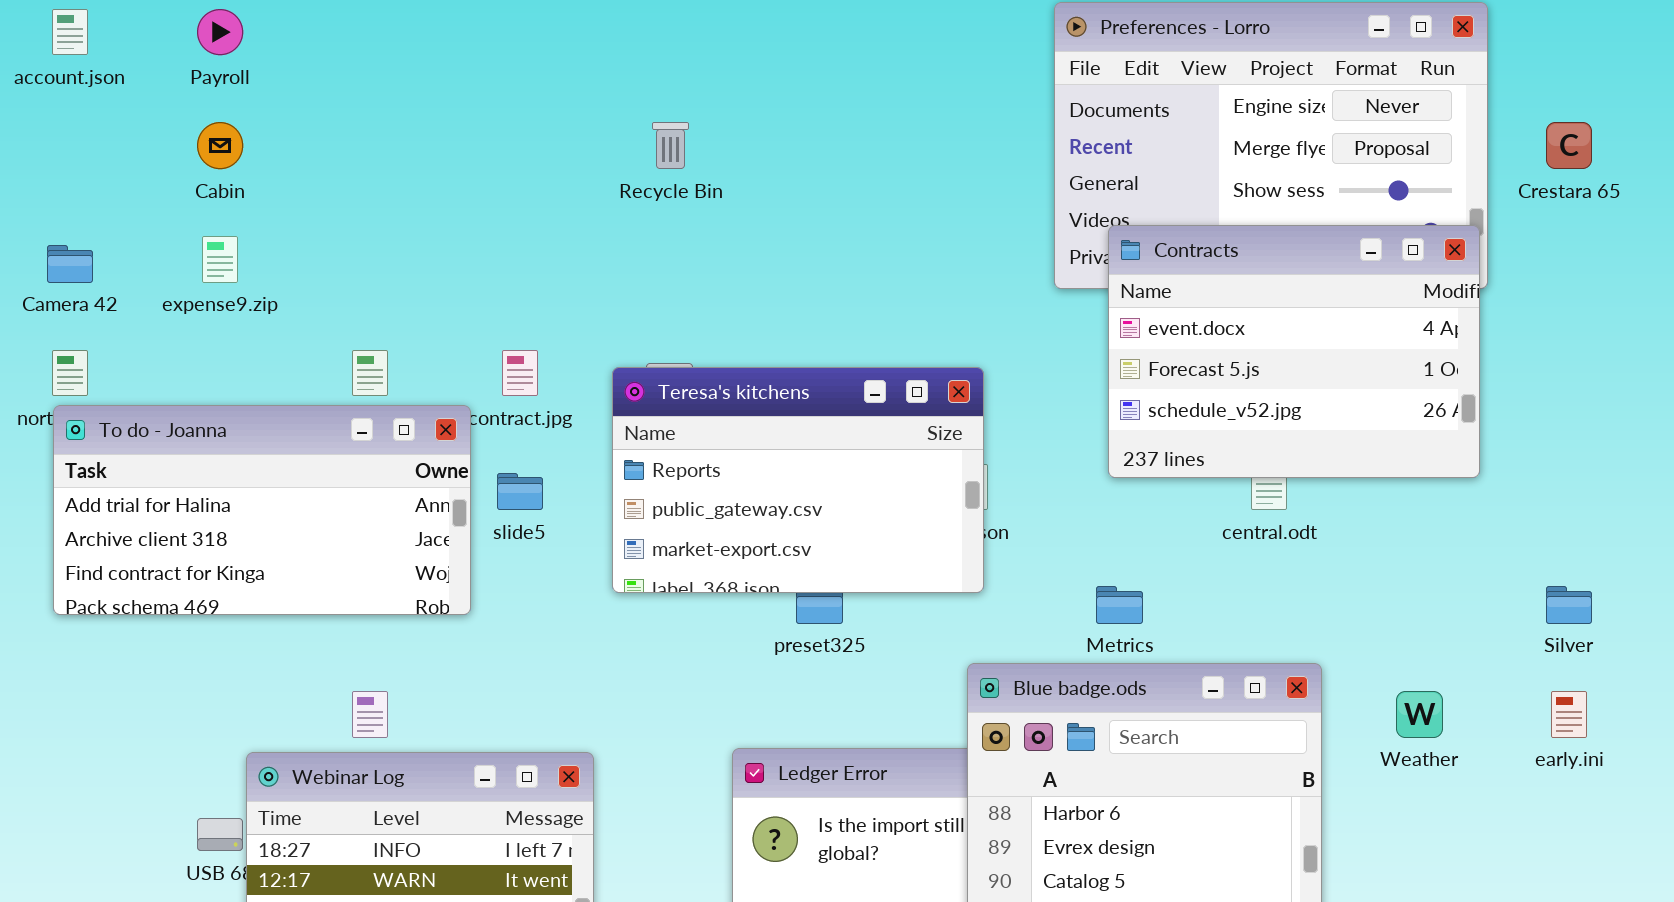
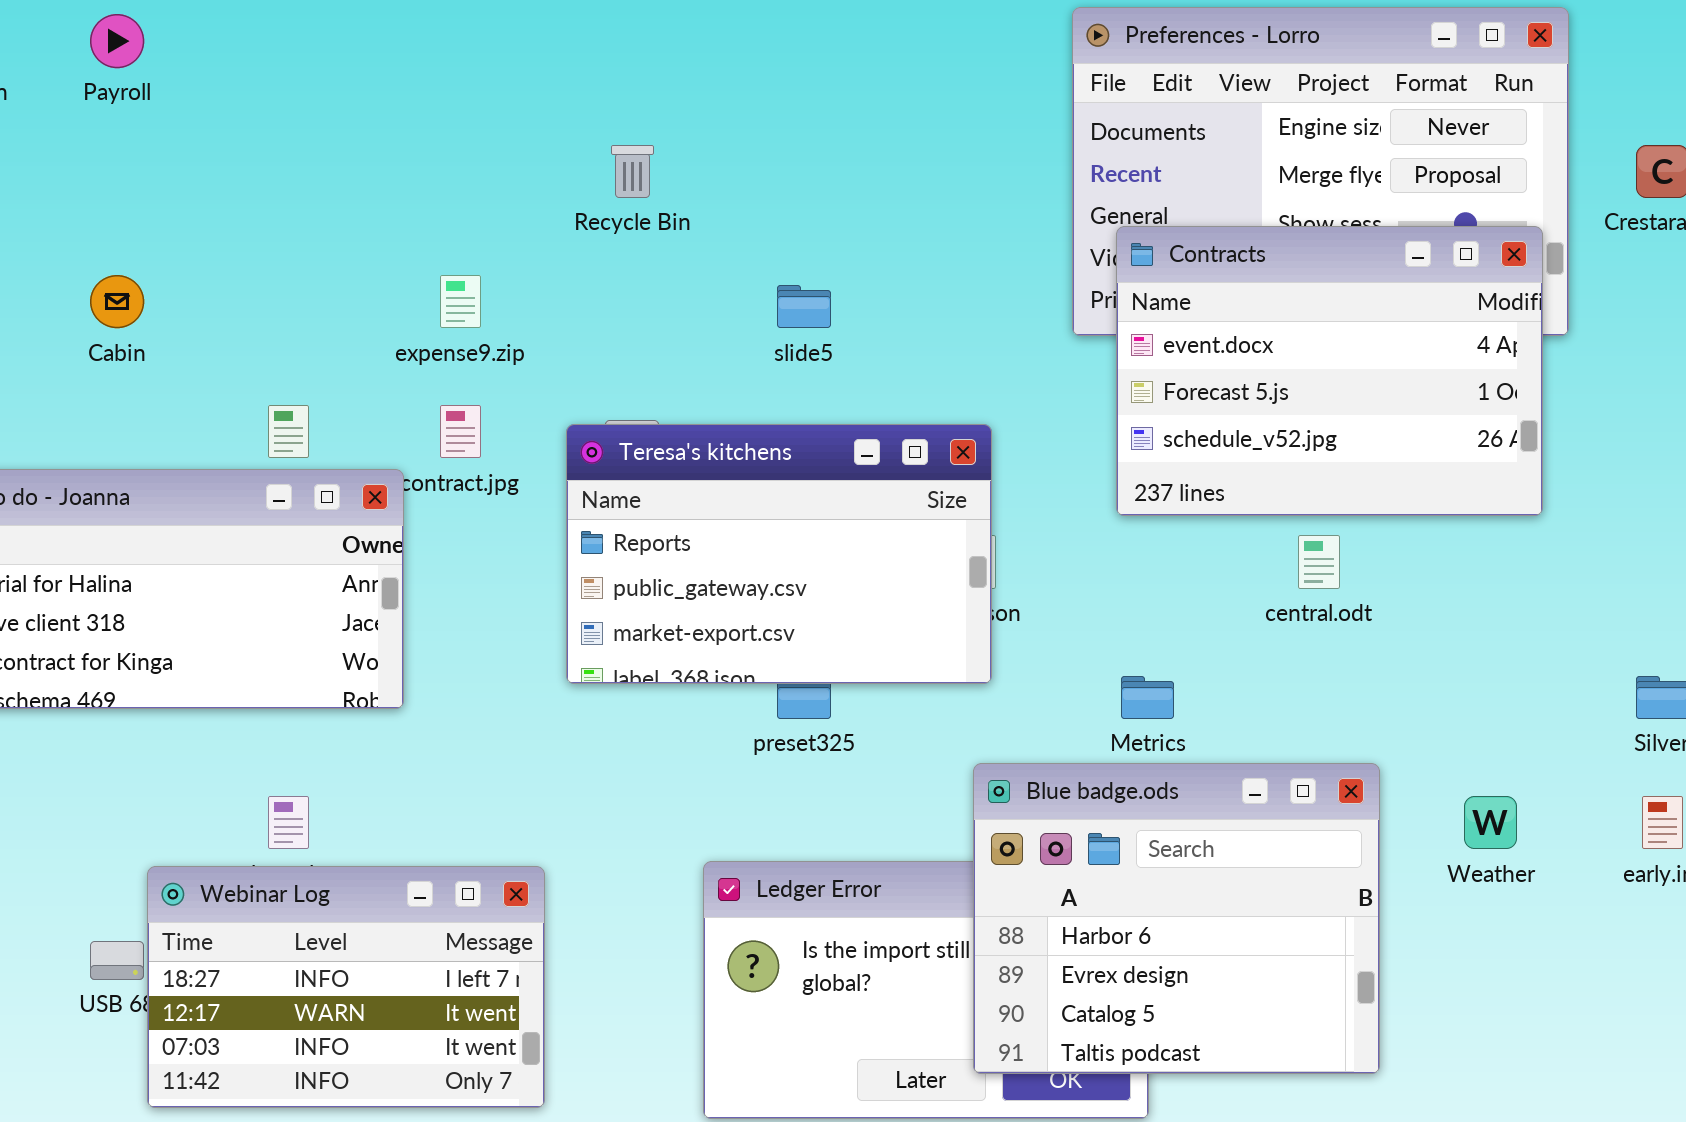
Cabin: [197,122,243,169] -> [90,275,144,328], moved
Contracts: [1108,225,1480,478] -> [1116,226,1543,516], moved
expense9.zip: [202,236,238,283] -> [440,275,481,328], moved
slide5: [497,473,543,510] -> [777,285,831,328], moved

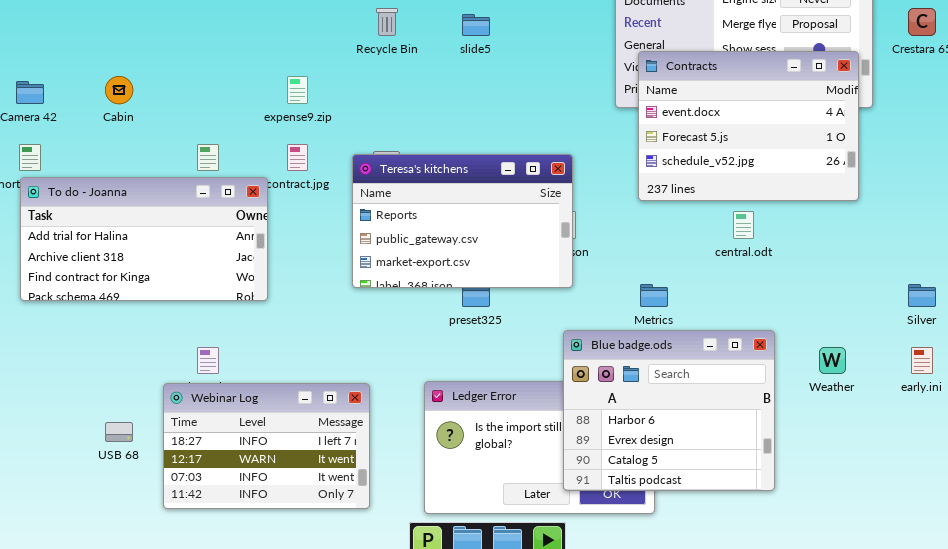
slide5: [777,285,831,328] -> [462,14,490,36], moved
Webinar Log: [147,866,545,1108] -> [163,383,370,509], moved

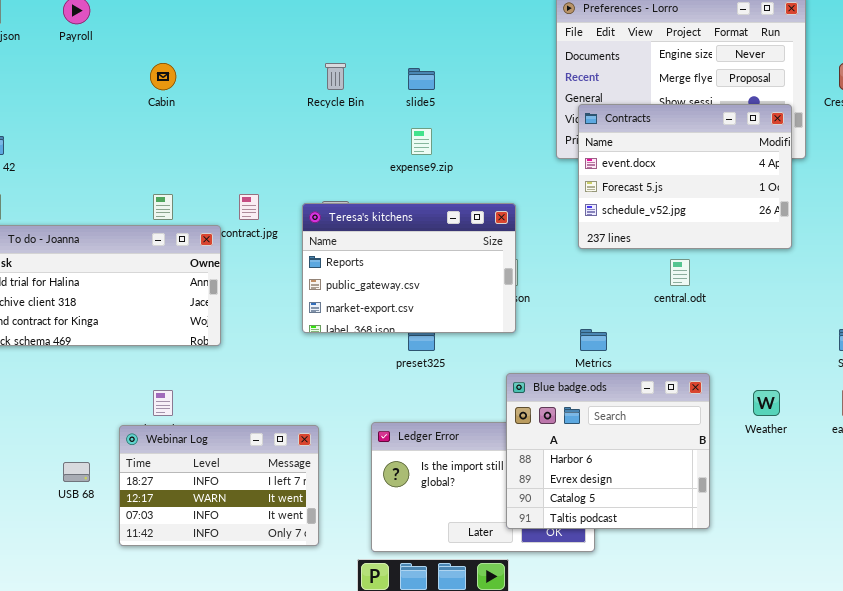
Cabin: [105,76,133,104] -> [150,63,176,90], moved
expense9.zip: [287,76,308,104] -> [411,128,432,155], moved

